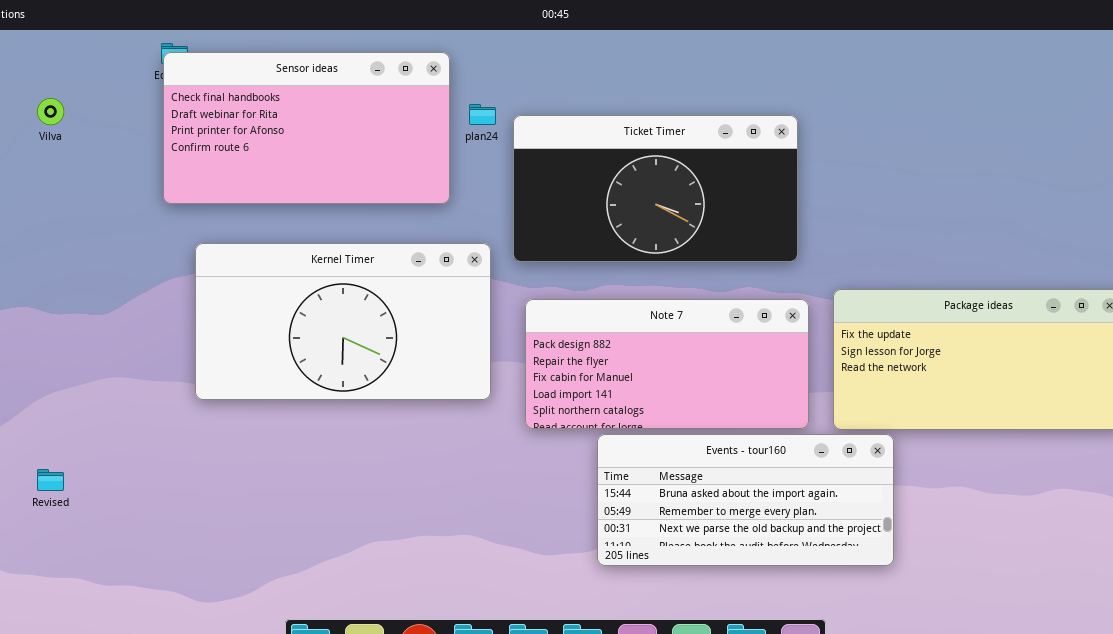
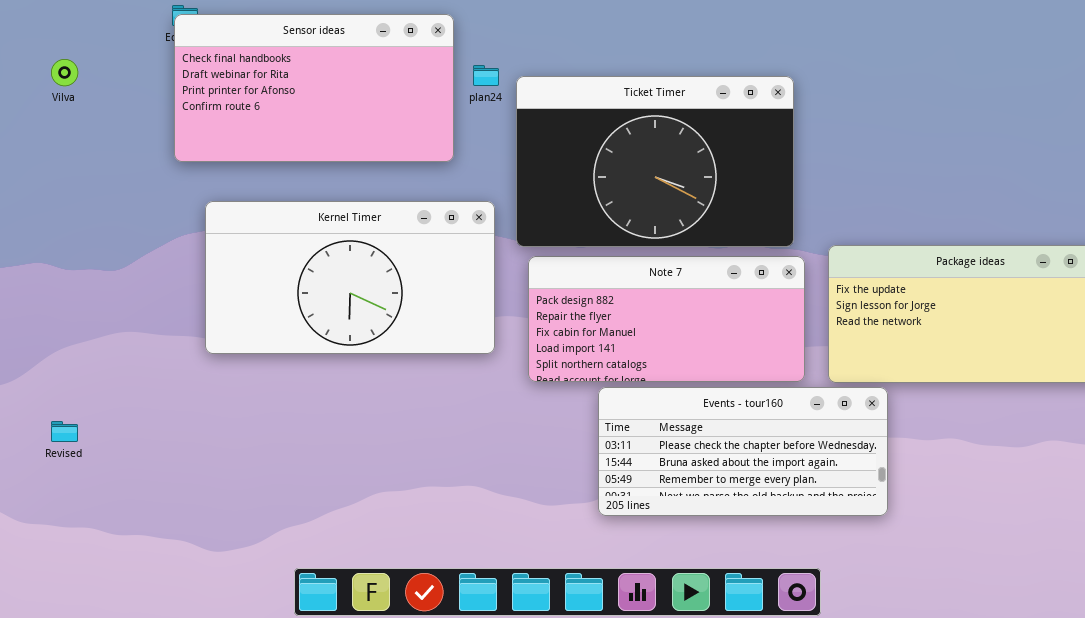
Ticket Timer: [513,115,798,262] -> [516,76,794,247], resized
Events - tour160: [597,434,894,566] -> [598,387,888,516], scrolled up 1 row

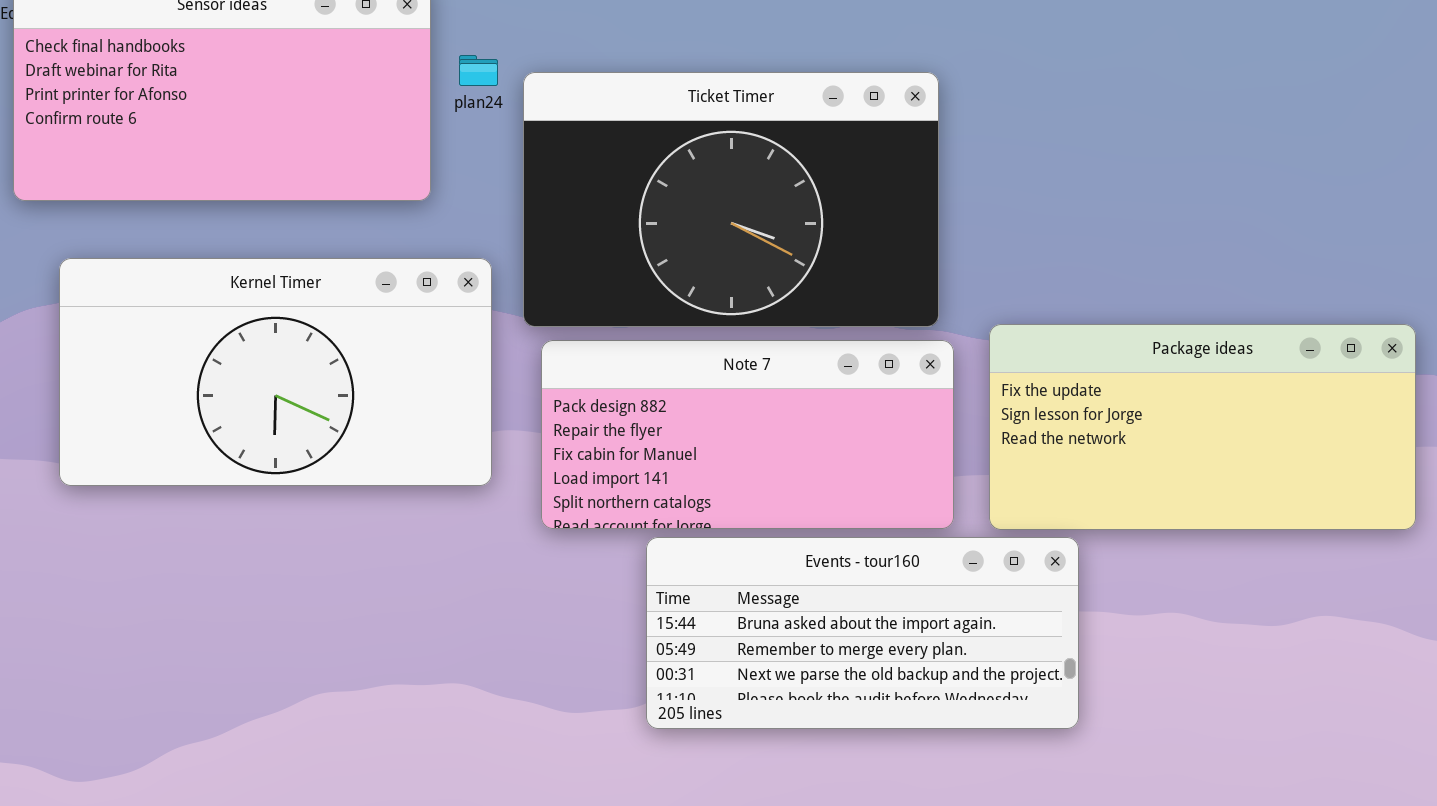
Events - tour160: [598,387,888,516] -> [646,537,1079,729], scrolled down 1 row

